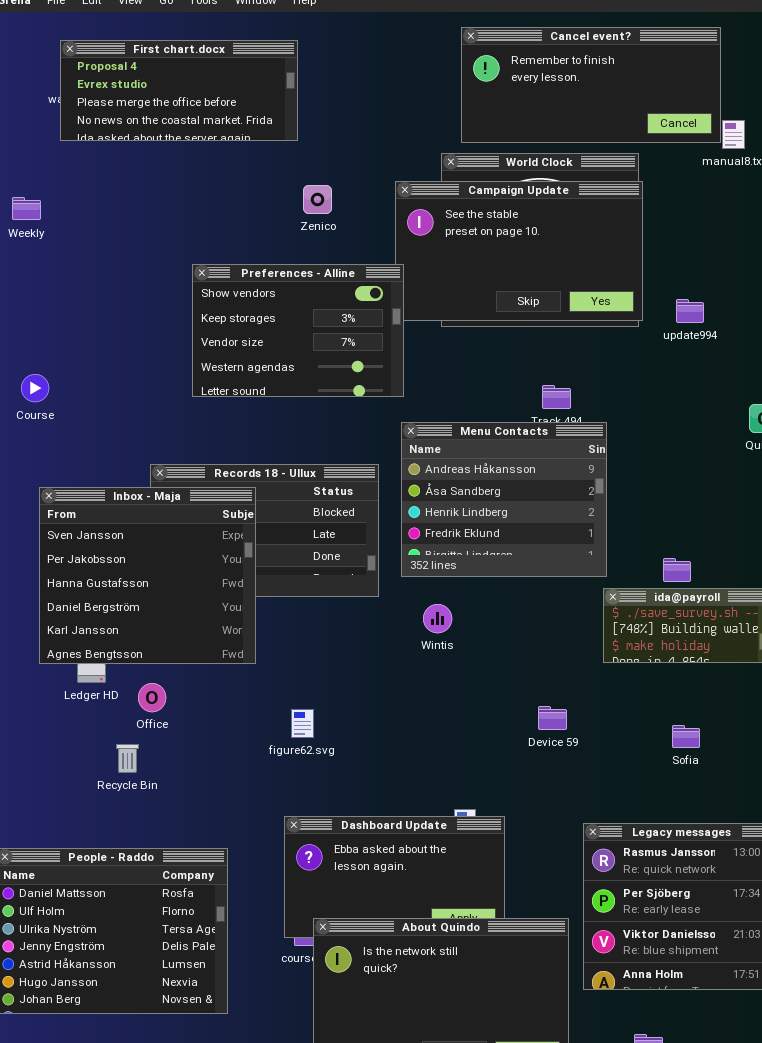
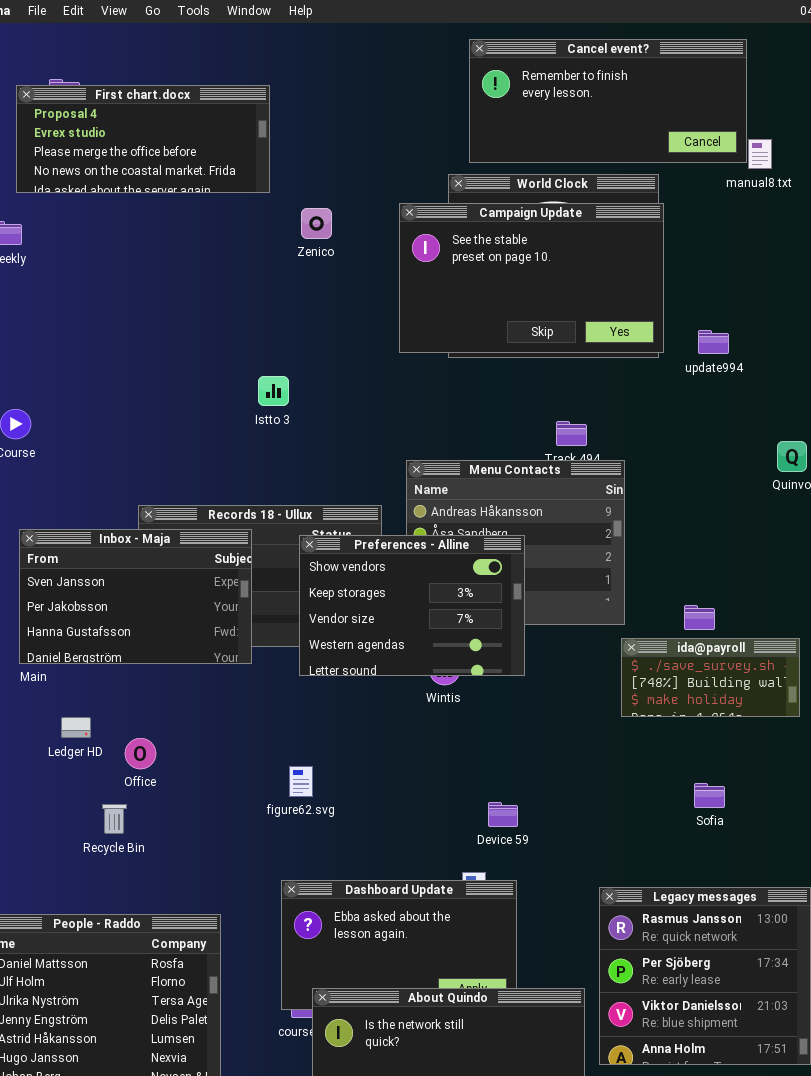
First chart.docx: [60,40,298,141] -> [16,85,270,193], moved
Preferences - Alline: [192,264,404,397] -> [299,535,525,676], moved
Inbox - Maja: [39,487,256,664] -> [19,529,252,664], resized
Device 59: [538,706,567,730] -> [488,802,518,827], moved

